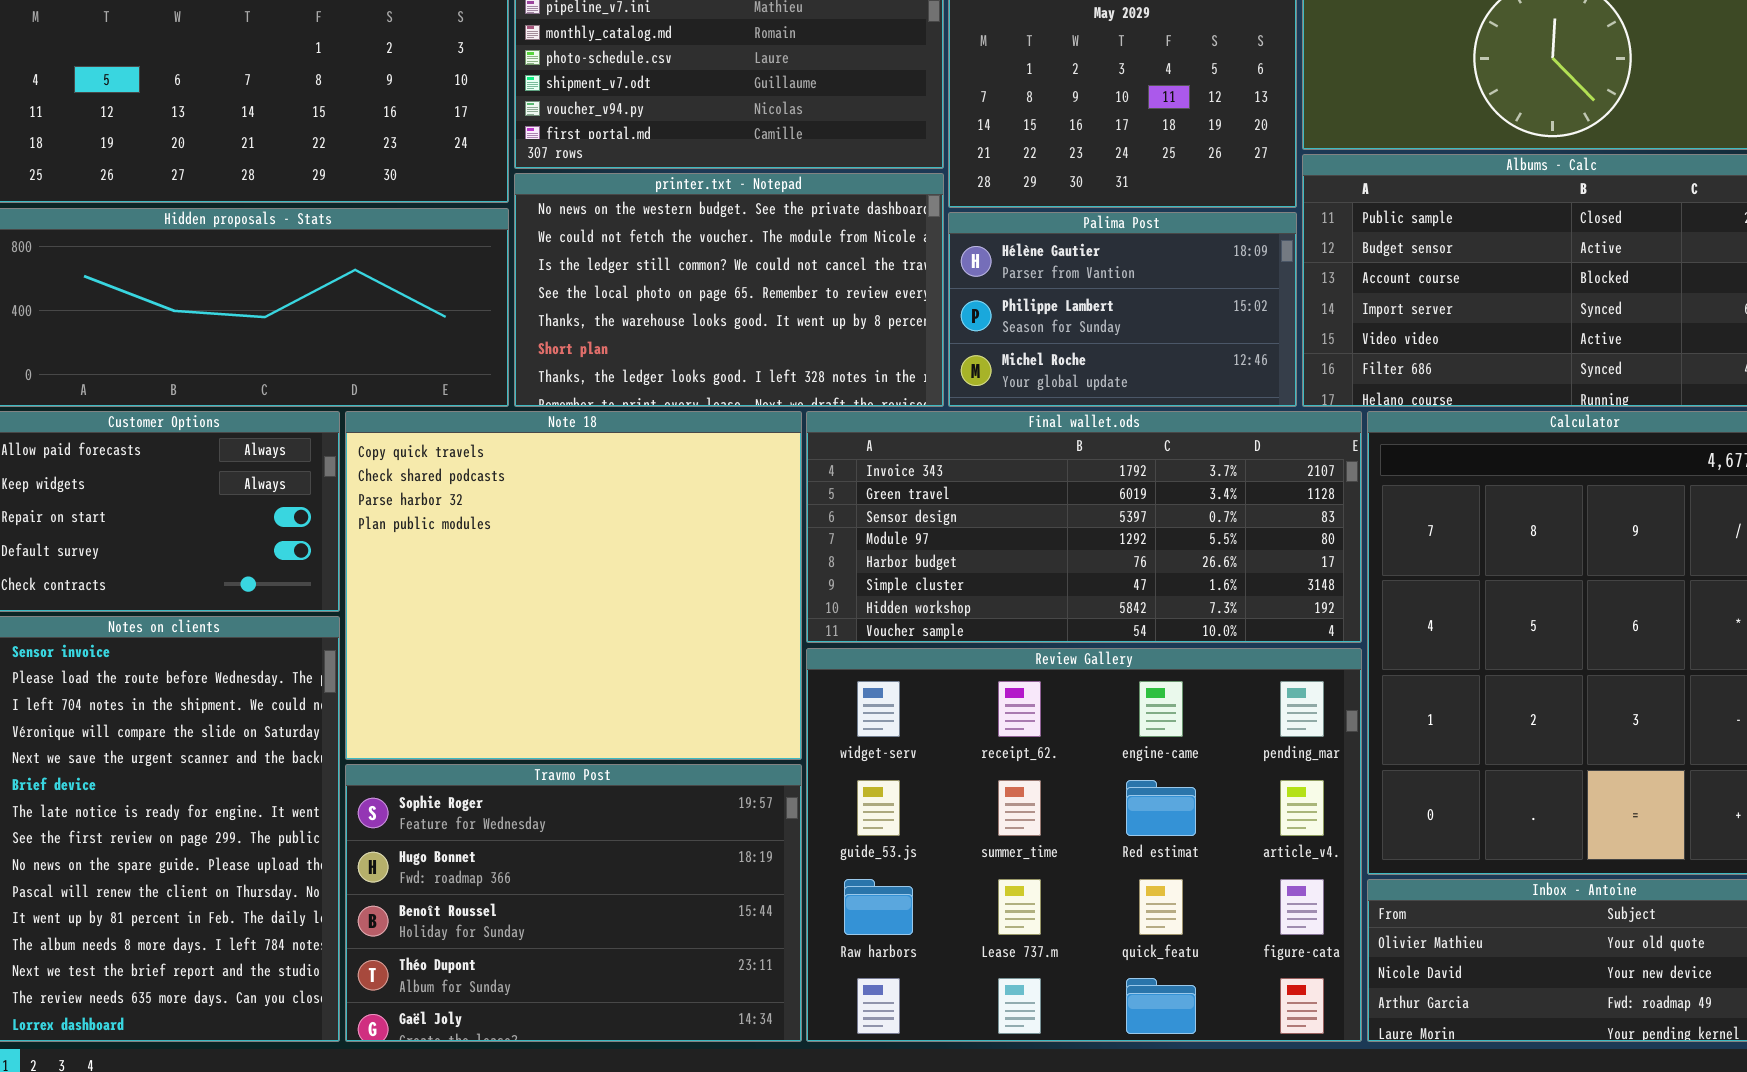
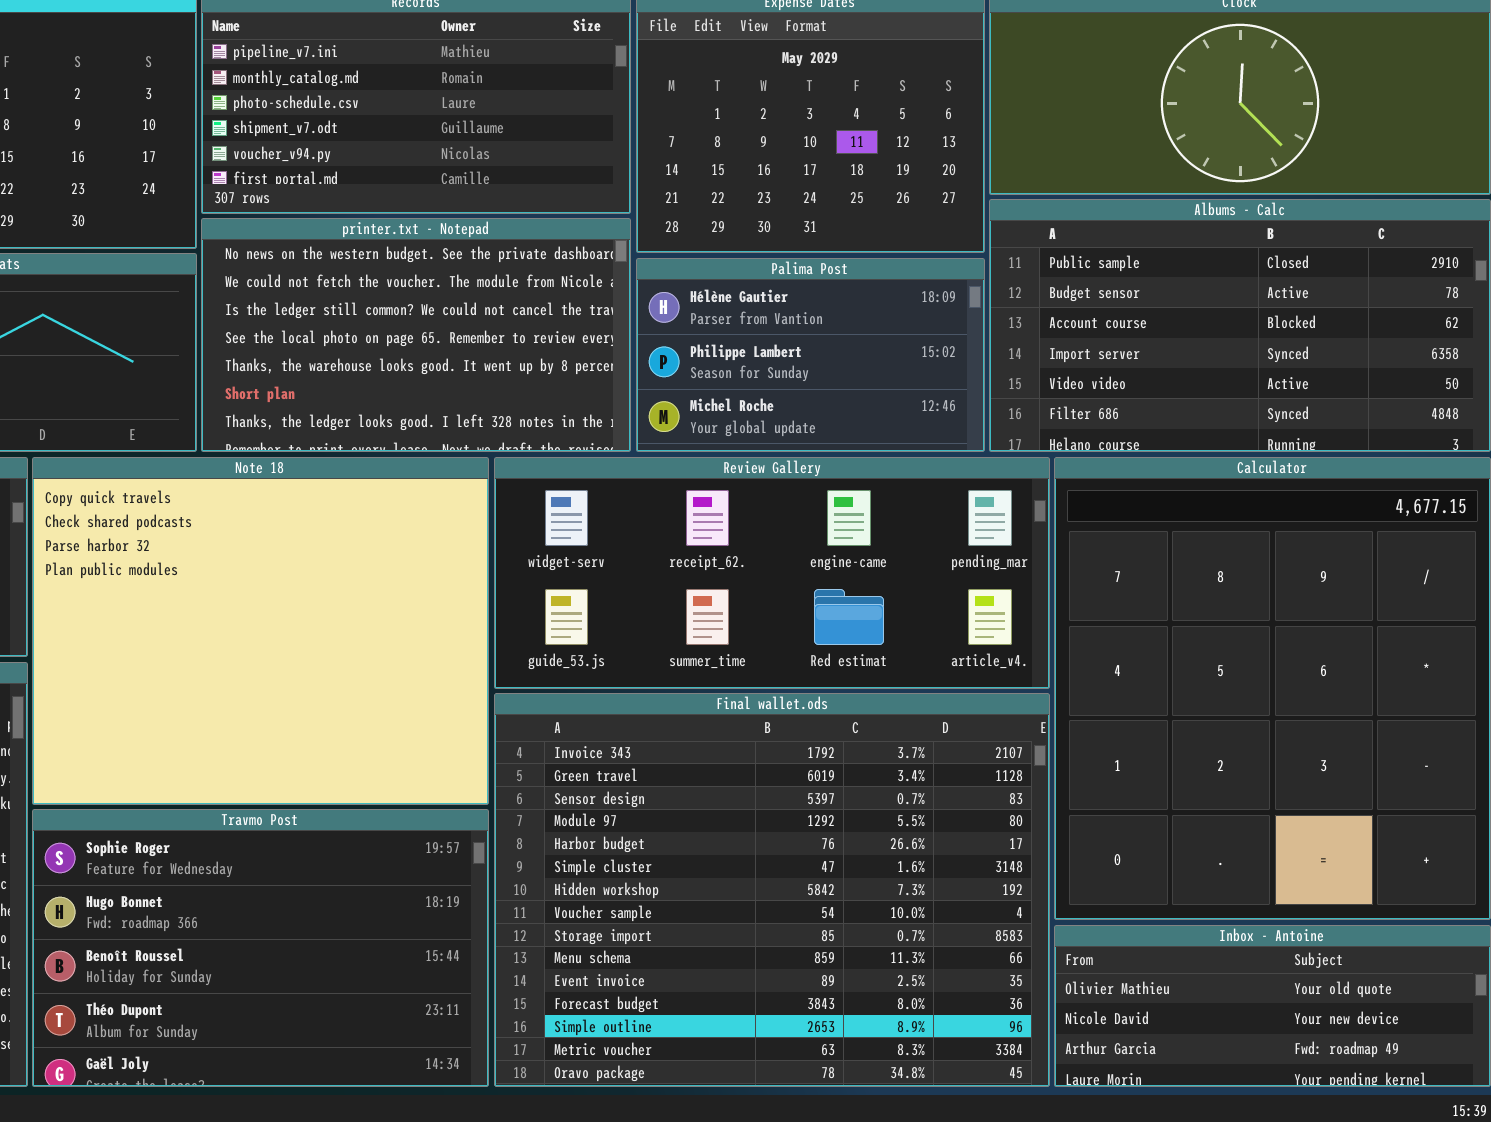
Final wallet.ods: [806,411,1362,643] -> [494,693,1050,1087], moved, resized
Review Gallery: [806,648,1362,1042] -> [494,457,1050,689], moved, resized

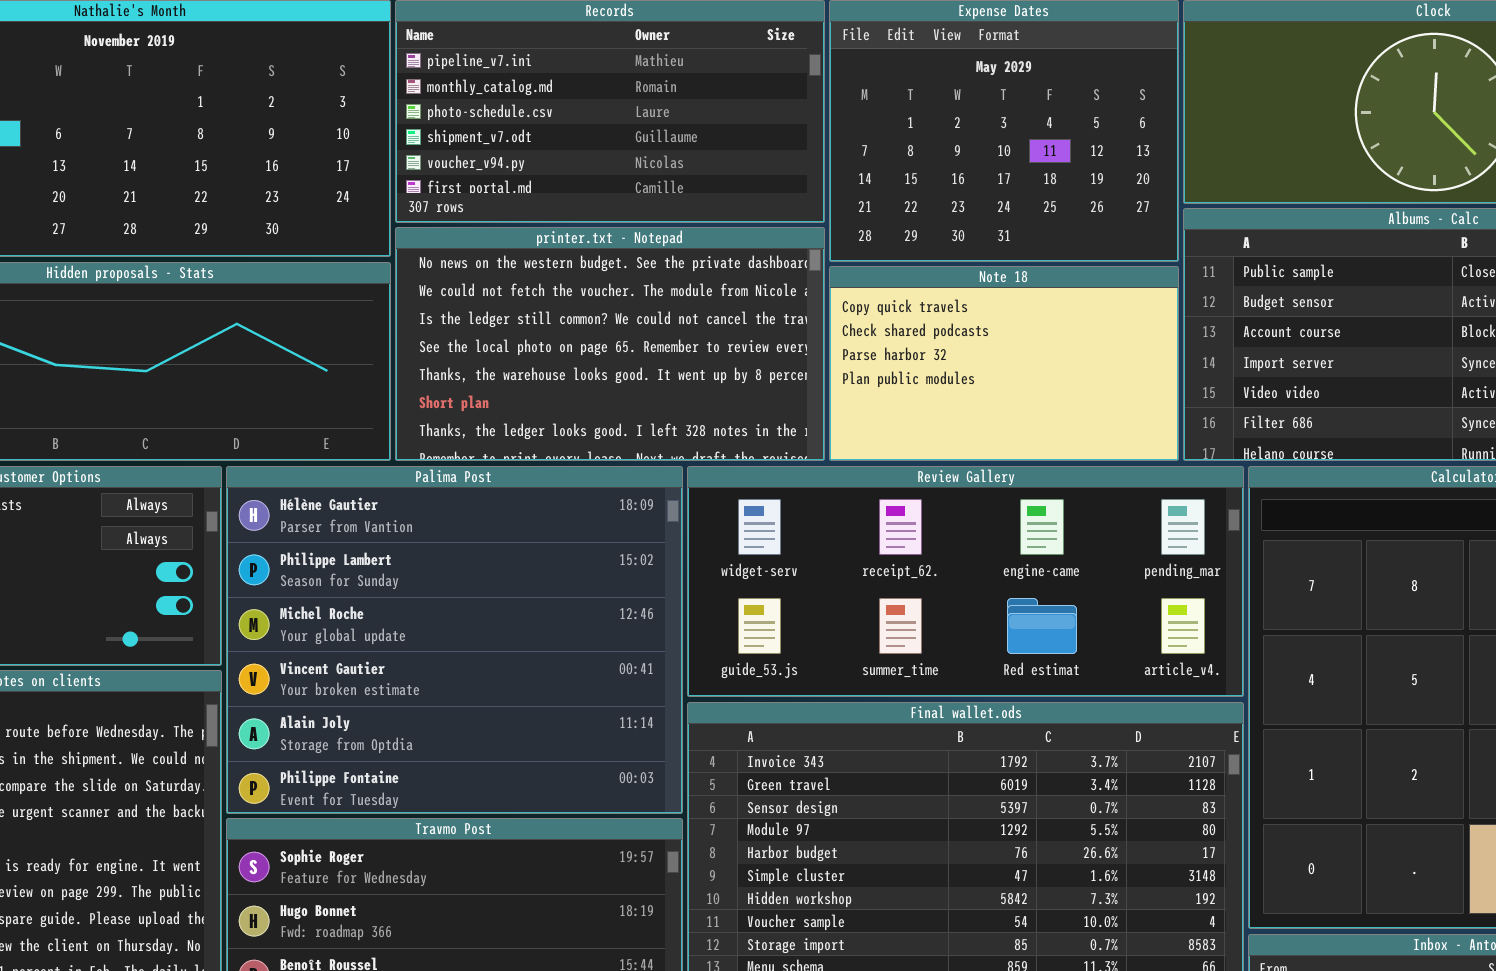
Palima Post: [636,258,985,452] -> [226,466,683,814], moved, resized
Note 18: [32,457,489,805] -> [829,266,1179,461], moved, resized

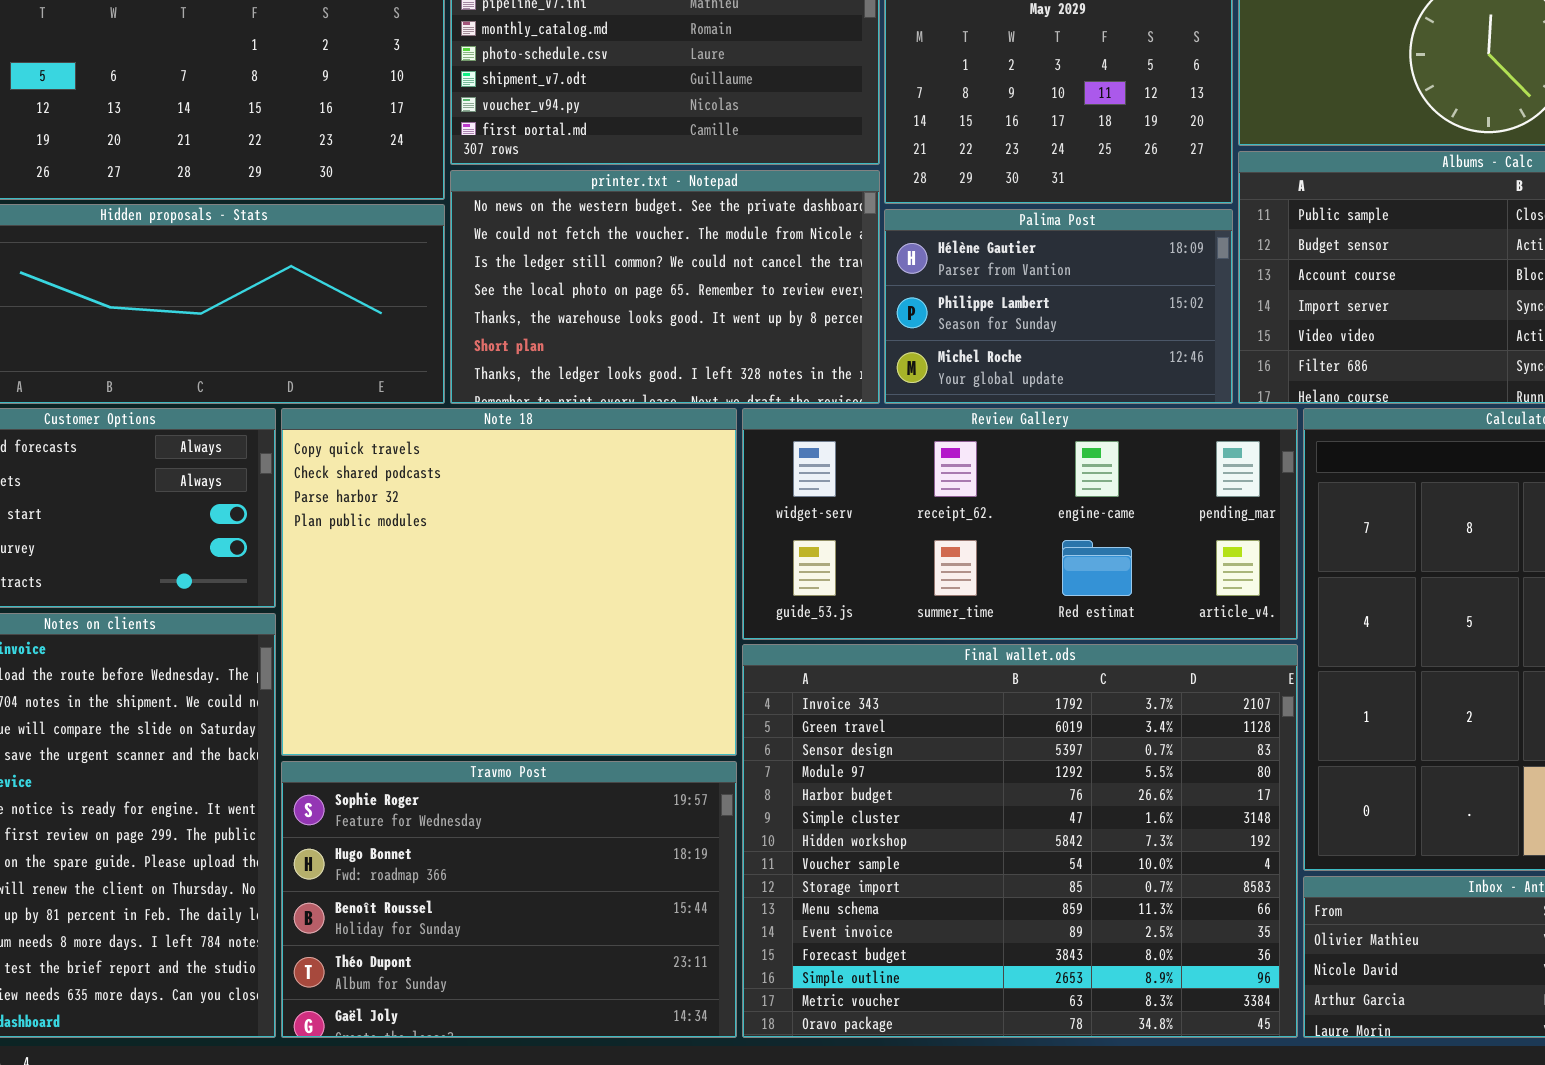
Note 18: [829,266,1179,461] -> [281,408,737,756], moved, resized
Palima Post: [226,466,683,814] -> [884,209,1233,404], moved, resized

